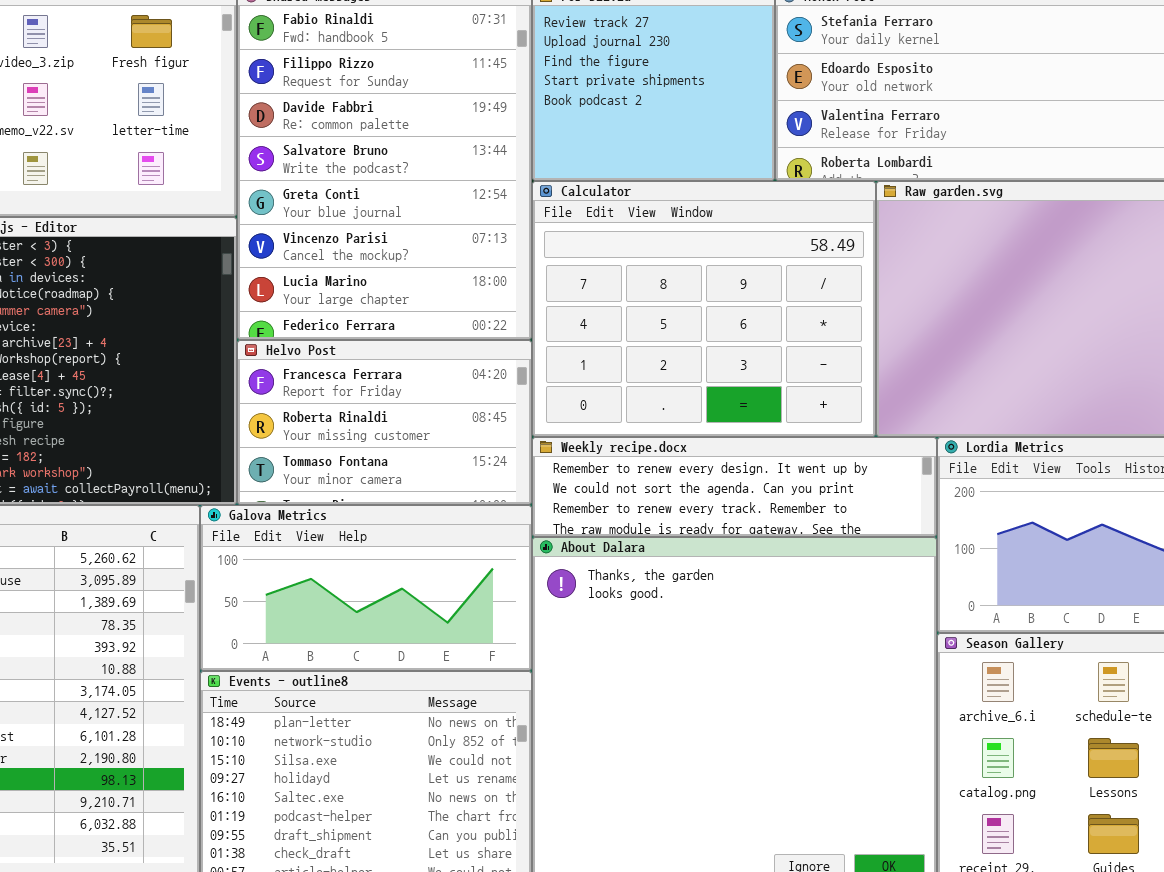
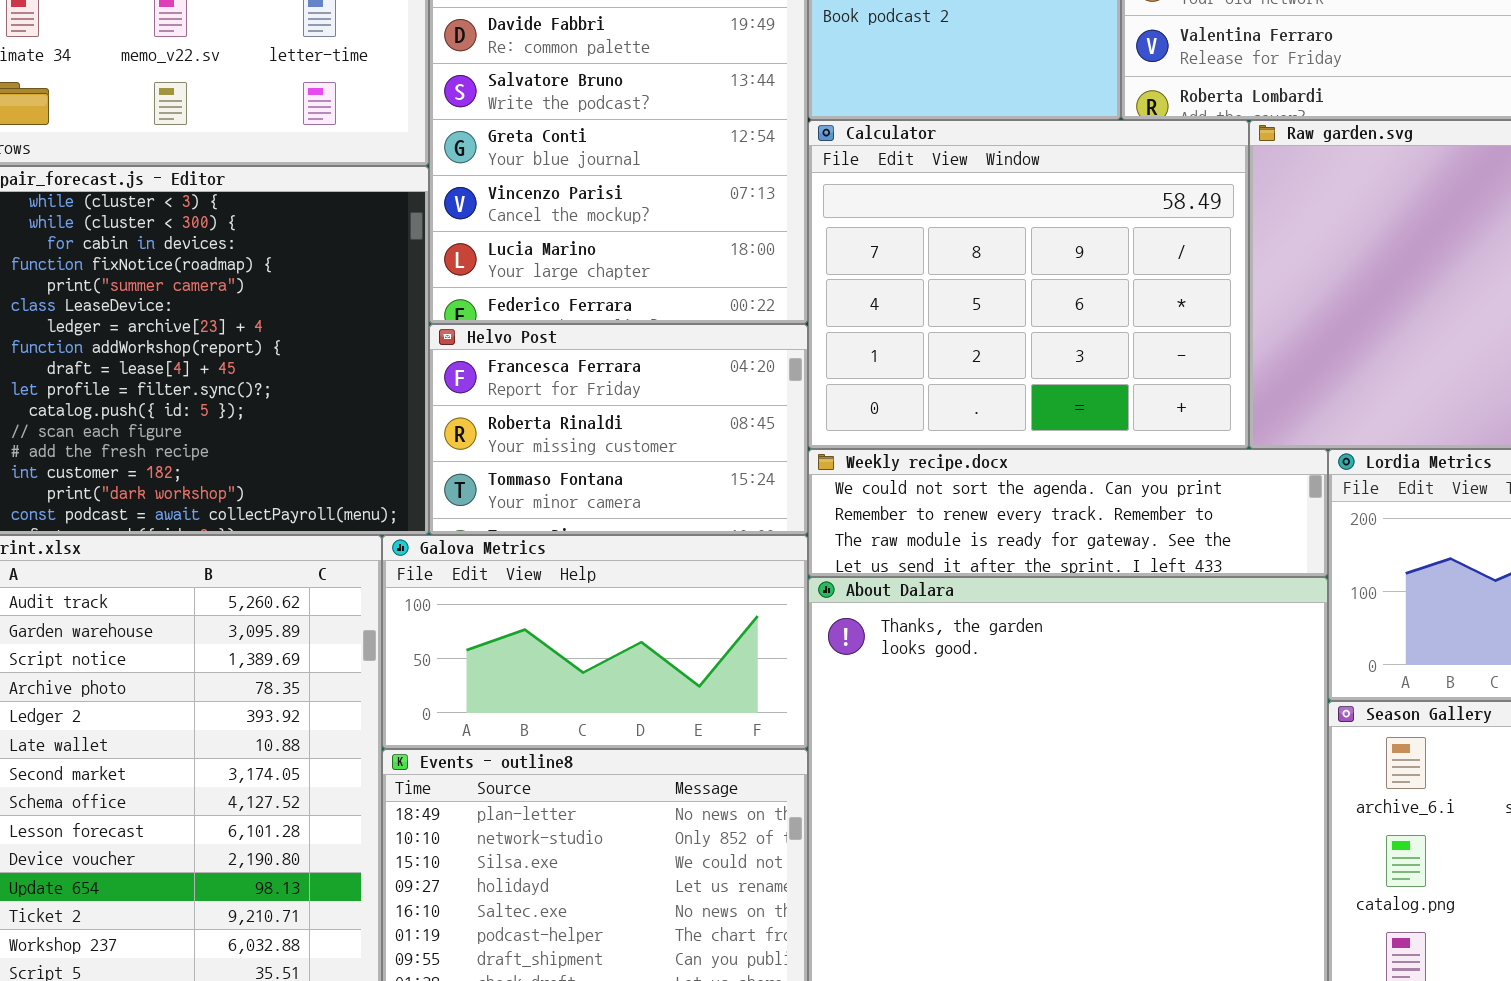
Weekly recipe.docx: [532,437,937,537] -> [808,449,1328,577], scrolled down 1 row

